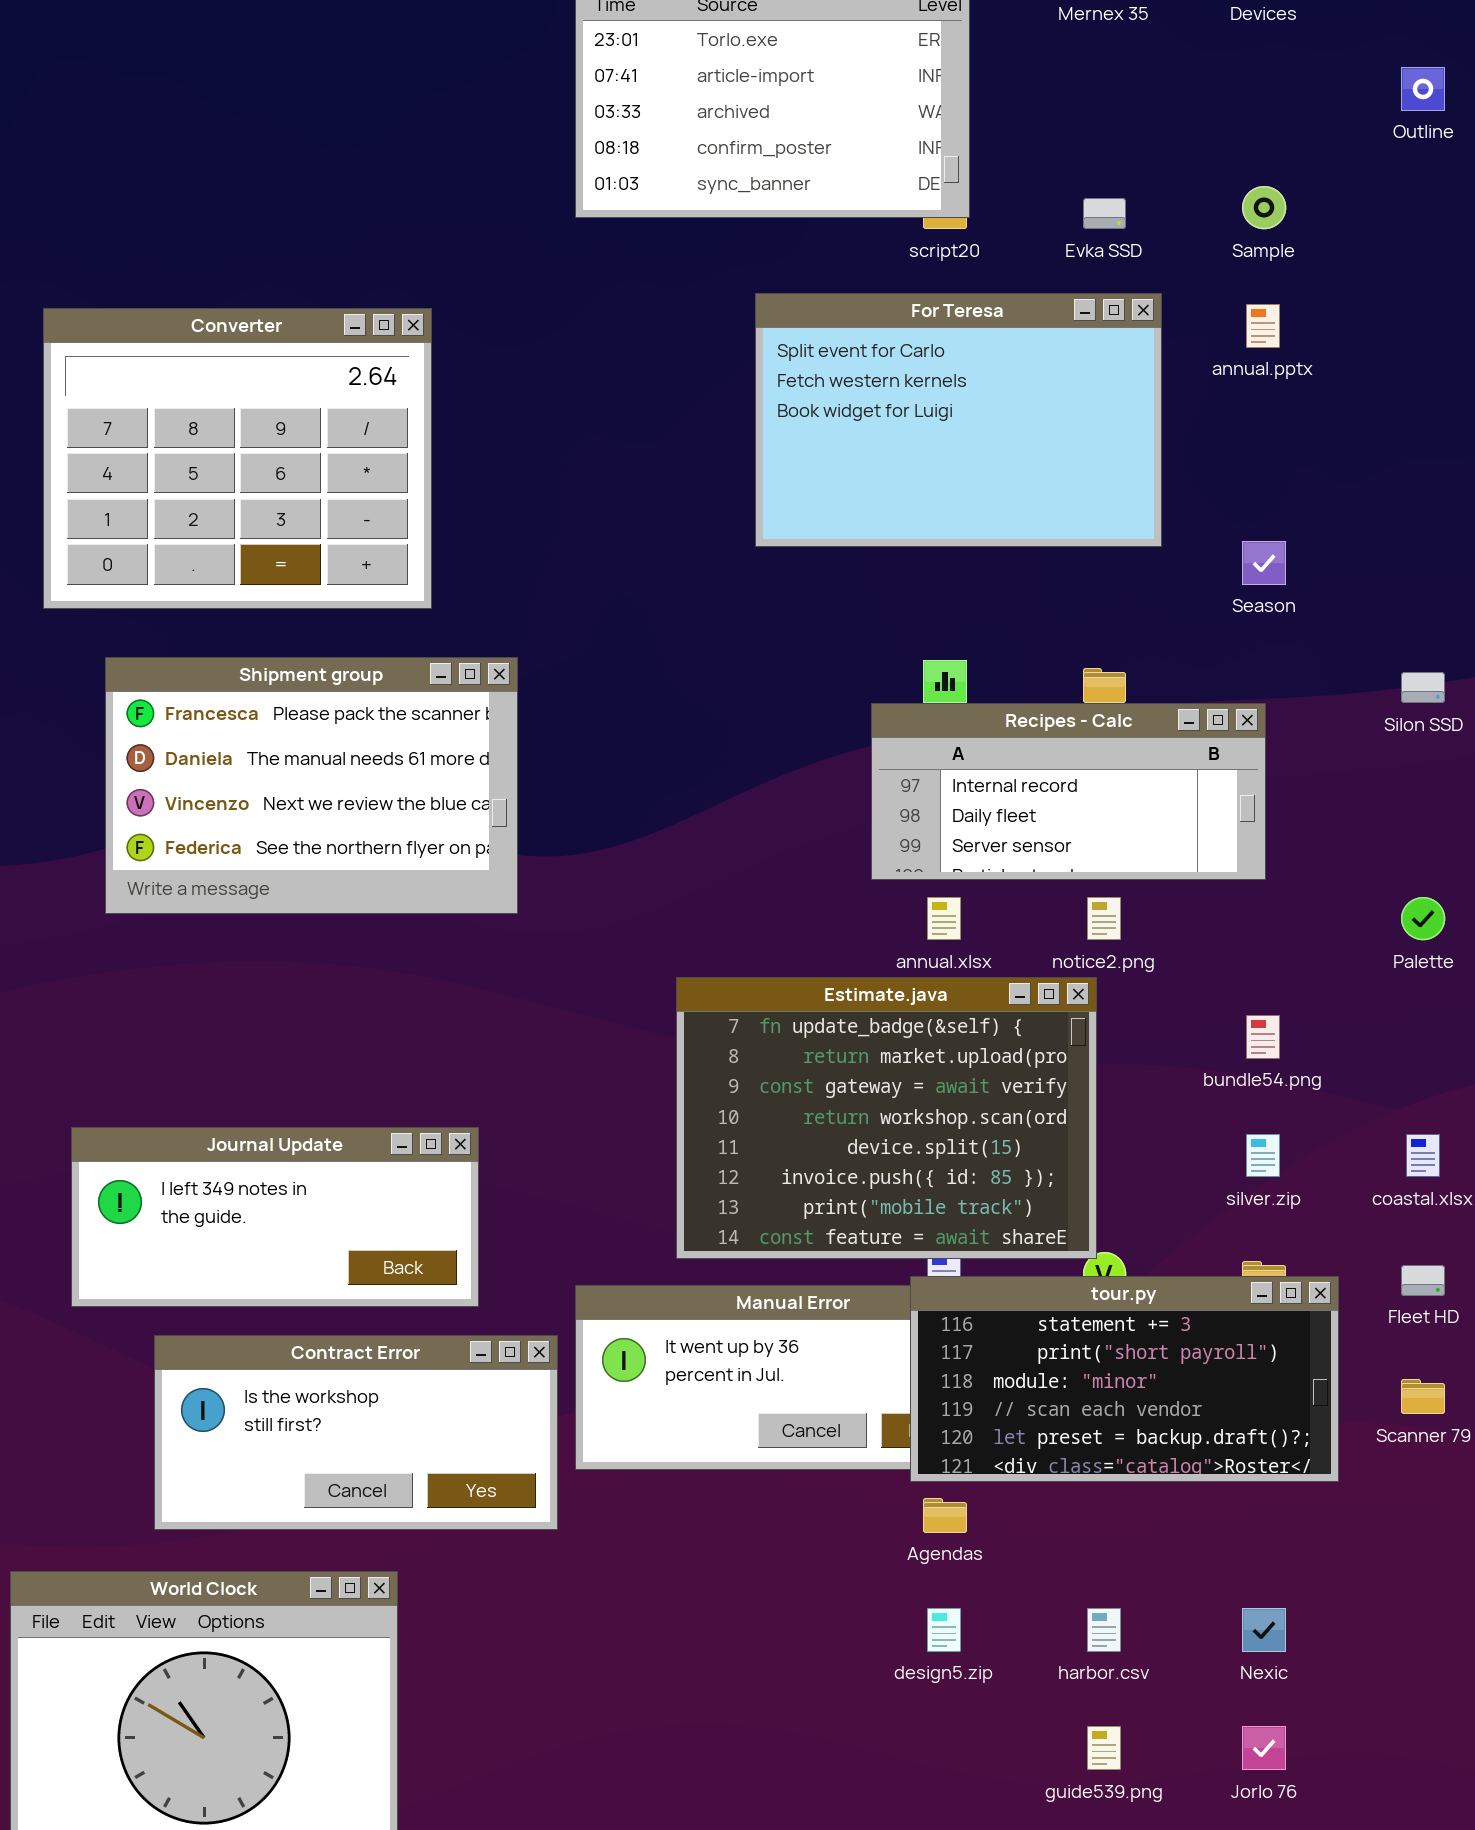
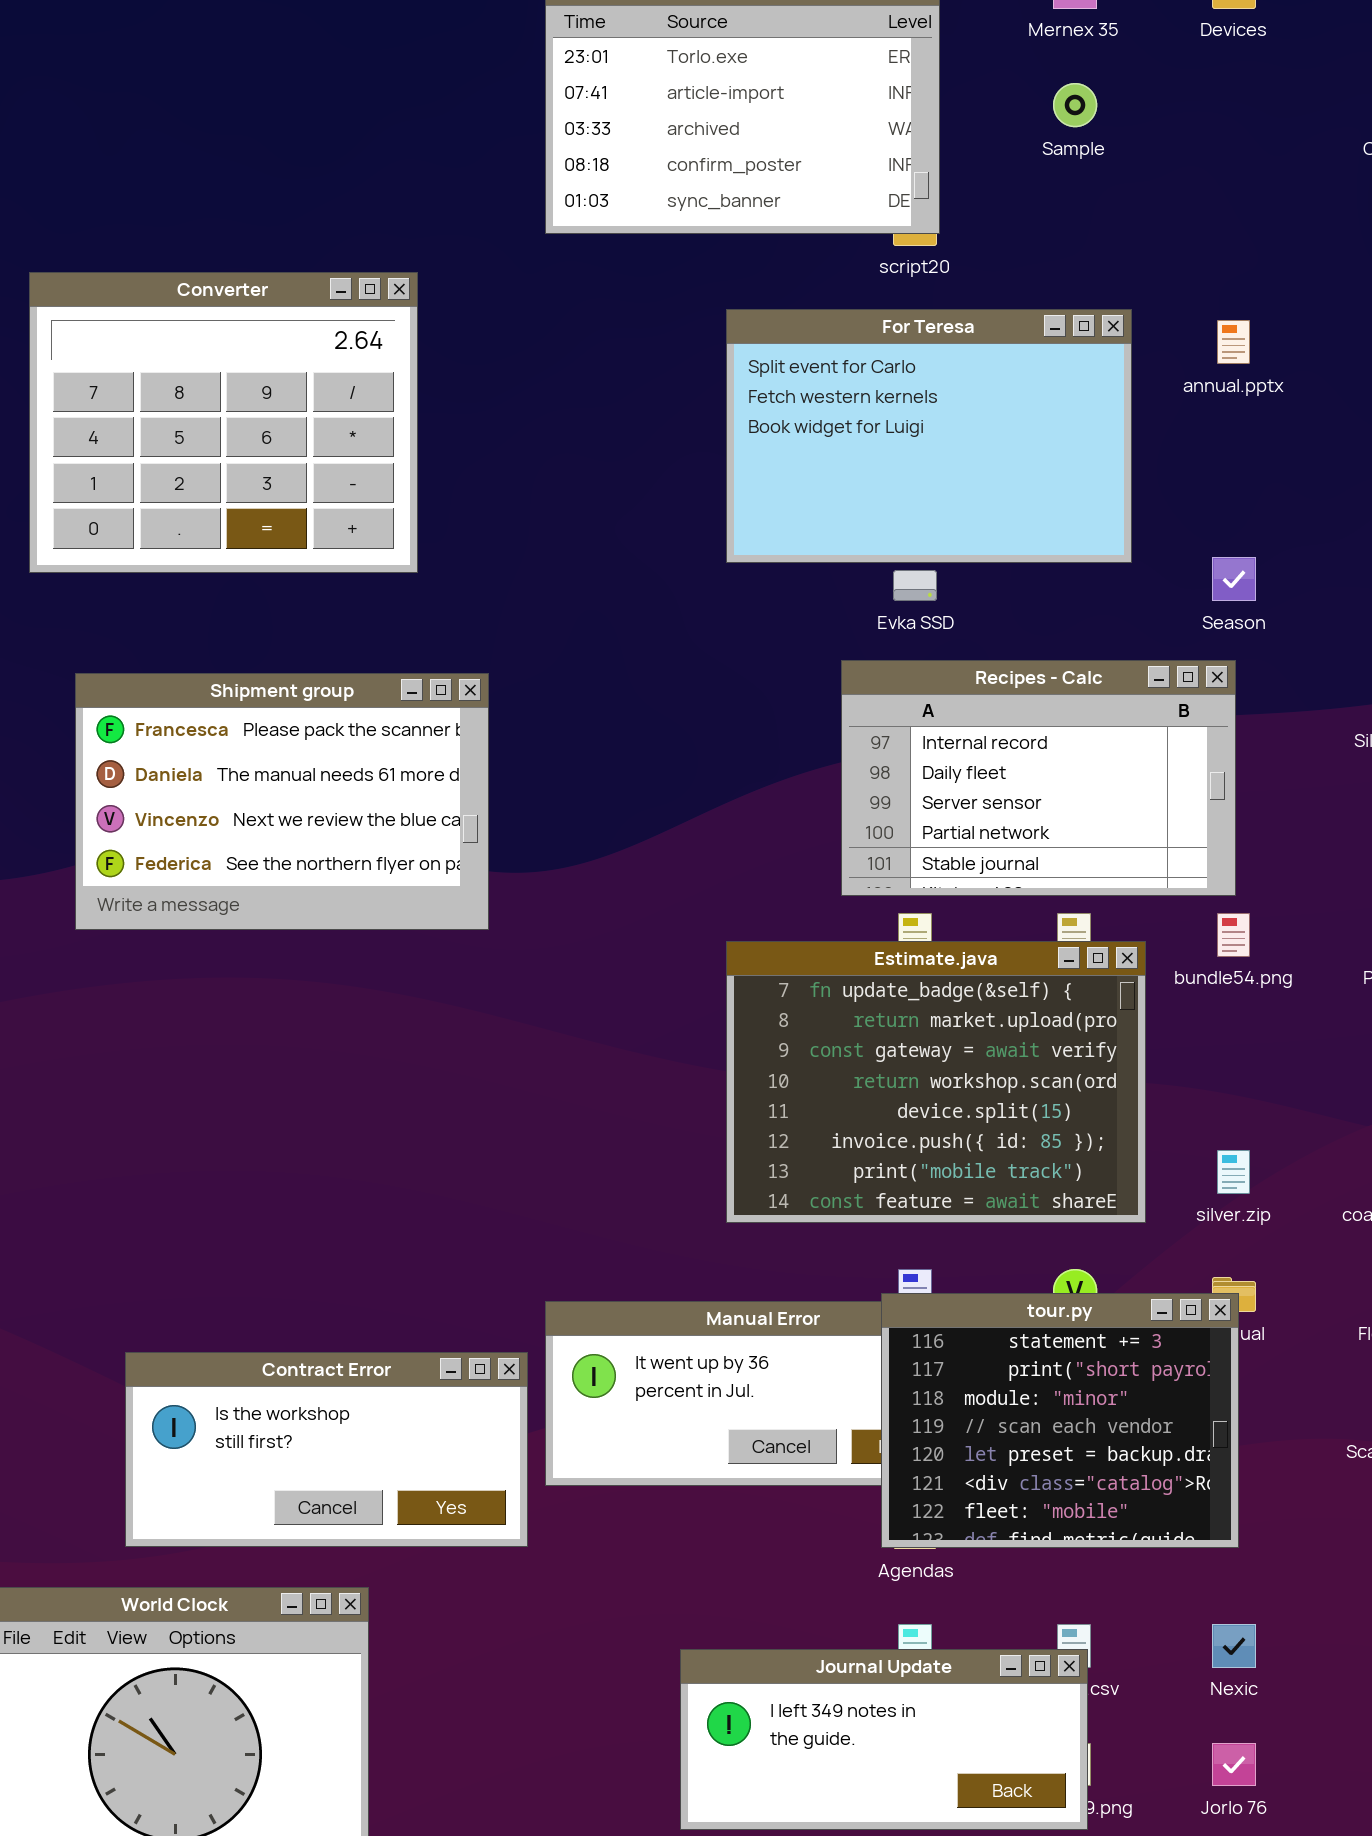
Sample: [1242,186,1286,229] -> [1053,83,1097,127], moved
Evka SSD: [1083,198,1126,229] -> [893,570,937,601], moved
Converter: [43,308,432,609] -> [29,272,418,573], moved
Recipes - Calc: [871,703,1266,880] -> [841,660,1236,896], resized
Estimate.java: [676,977,1097,1259] -> [726,941,1146,1223], moved
bundle54.png: [1246,1015,1280,1059] -> [1217,913,1250,957], moved
Journal Update: [71,1127,479,1307] -> [680,1649,1088,1830], moved
tour.py: [910,1276,1339,1482] -> [881,1293,1239,1548], resized

